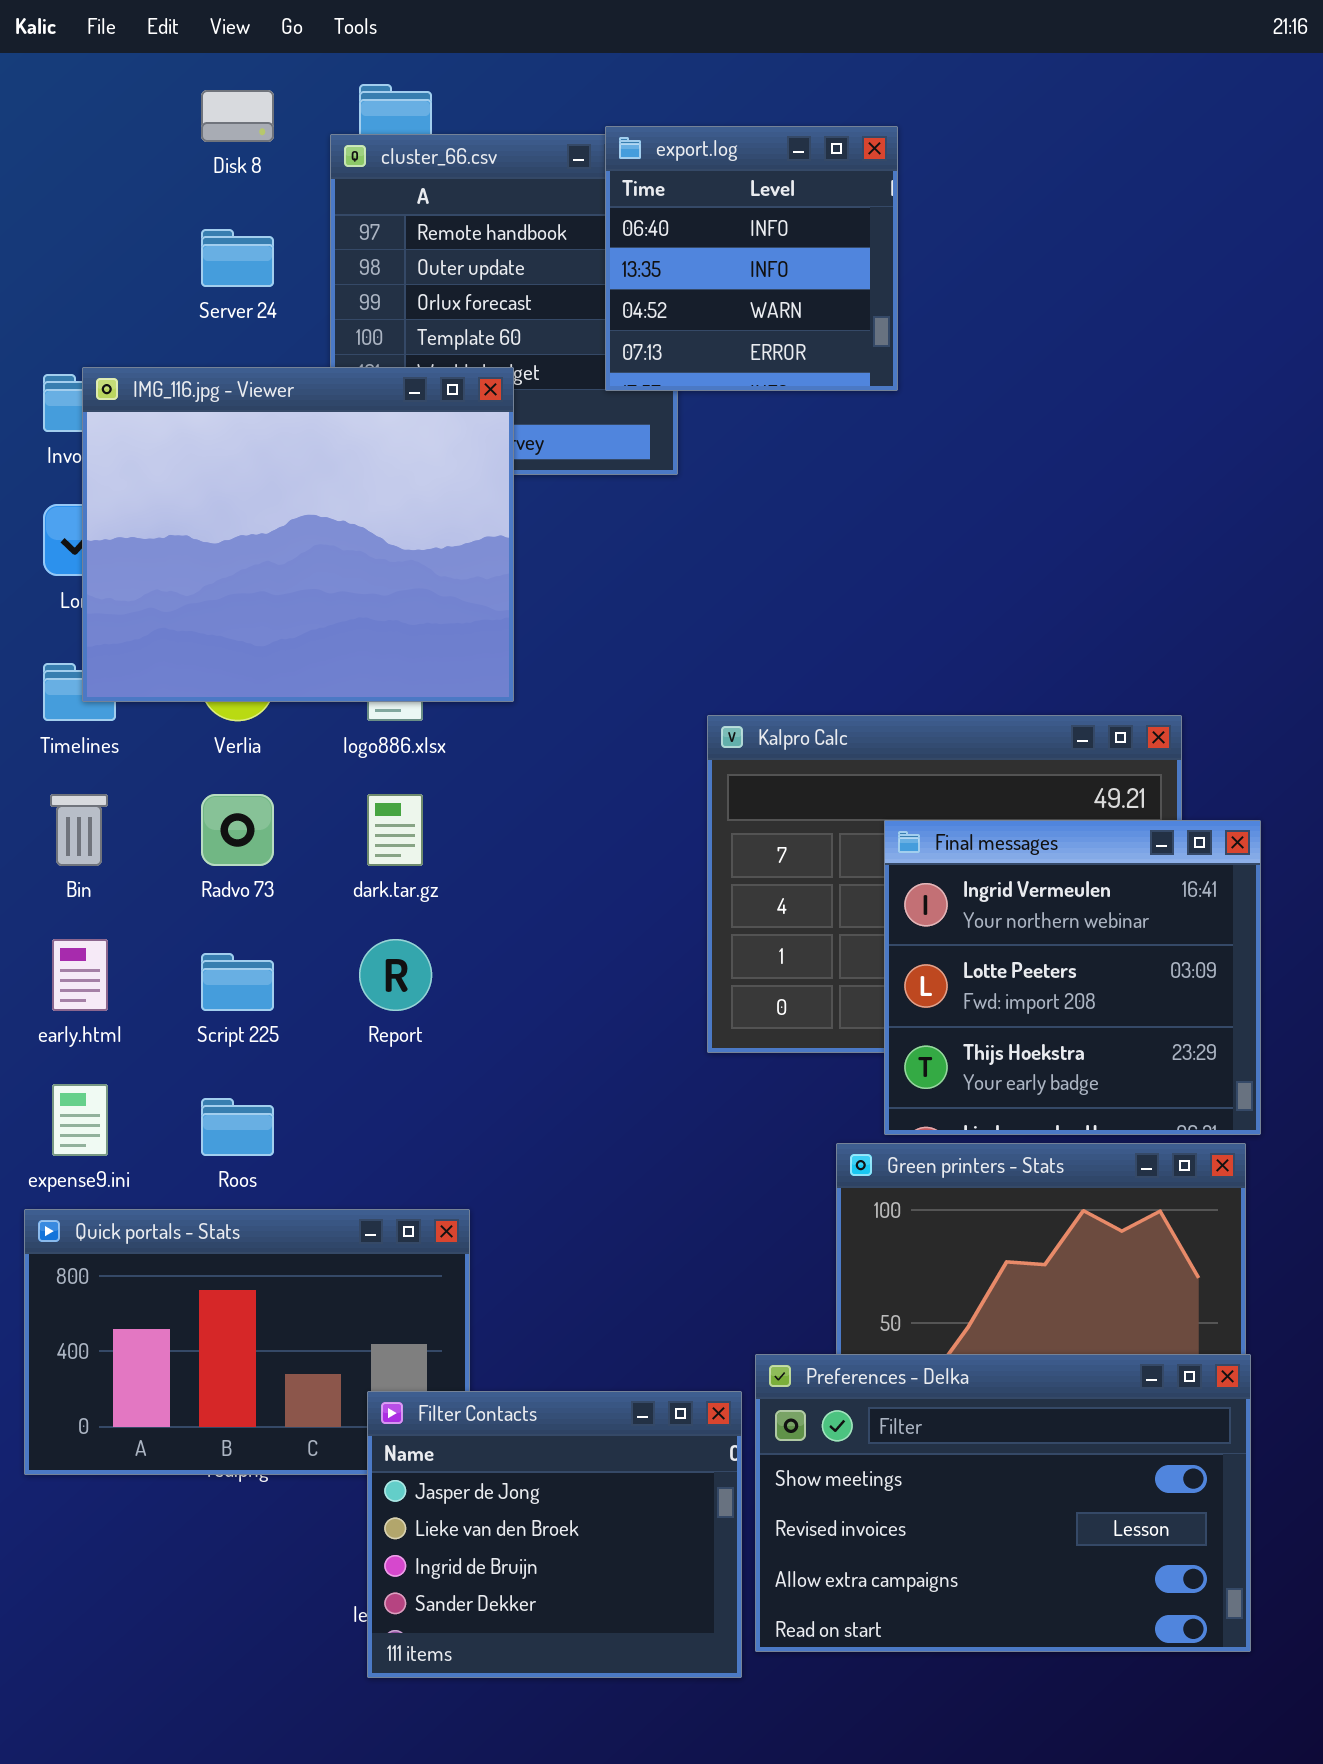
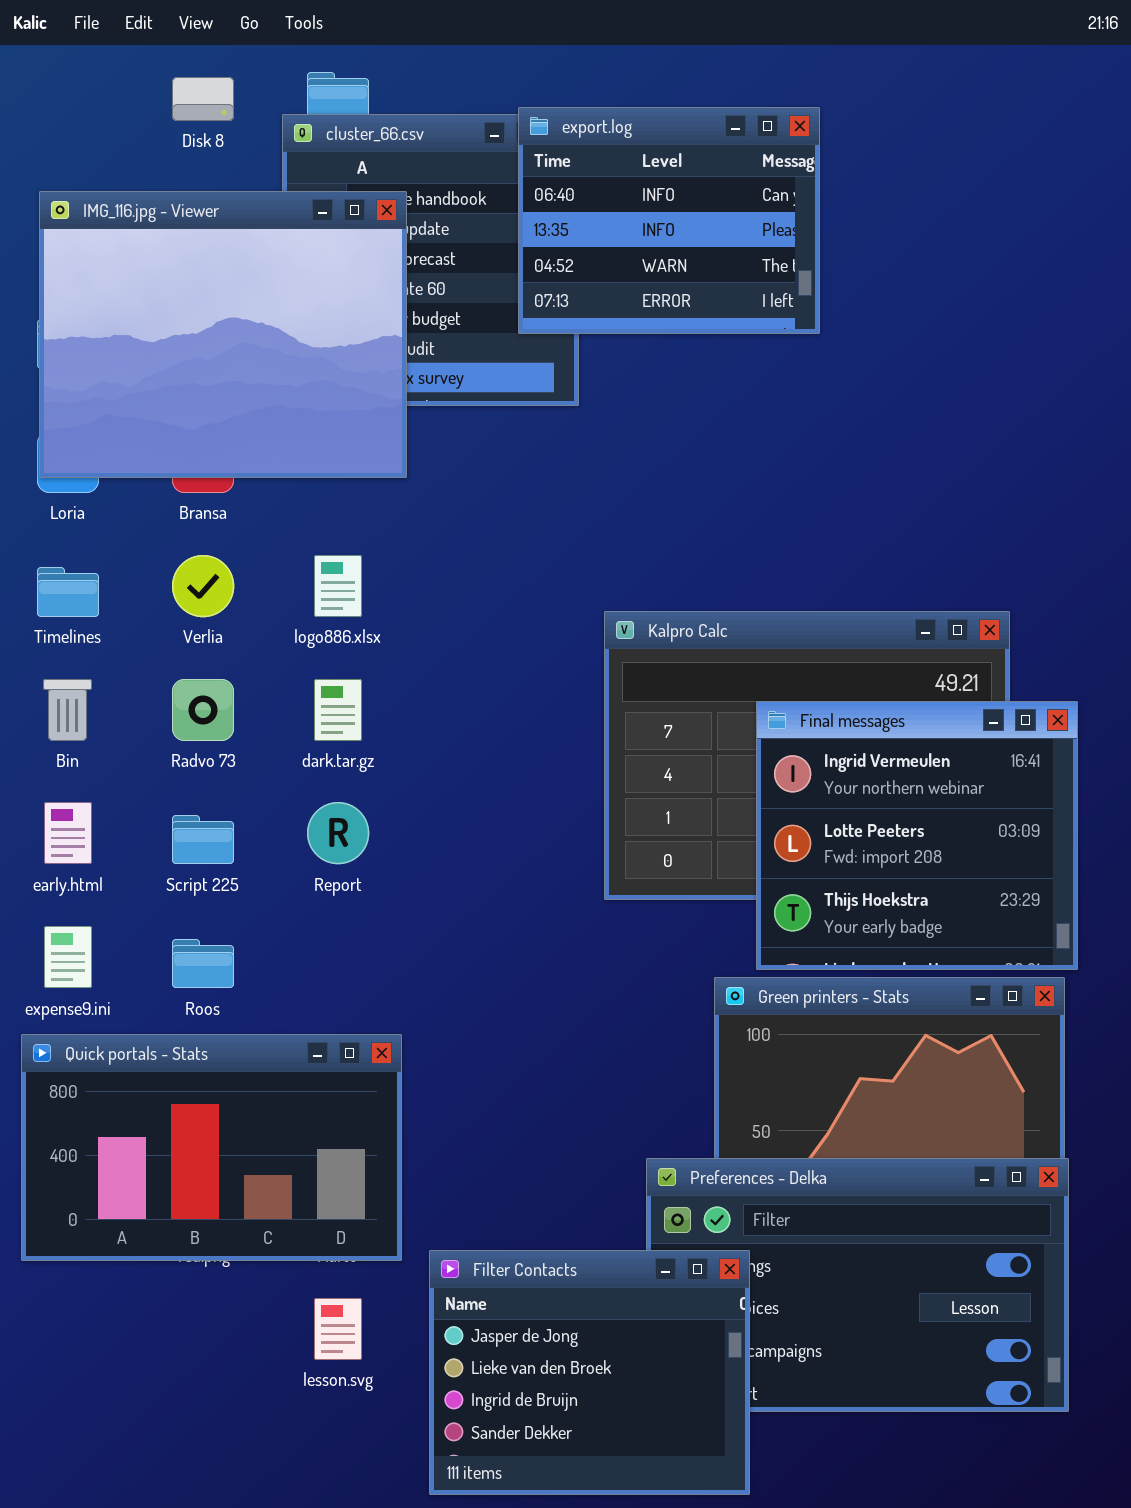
export.log: [605,126,898,391] -> [518,107,820,334], resized
IMG_116.jpg - Viewer: [82,367,514,702] -> [39,191,407,478], moved
Filter Contacts: [367,1391,742,1678] -> [429,1250,750,1495], moved

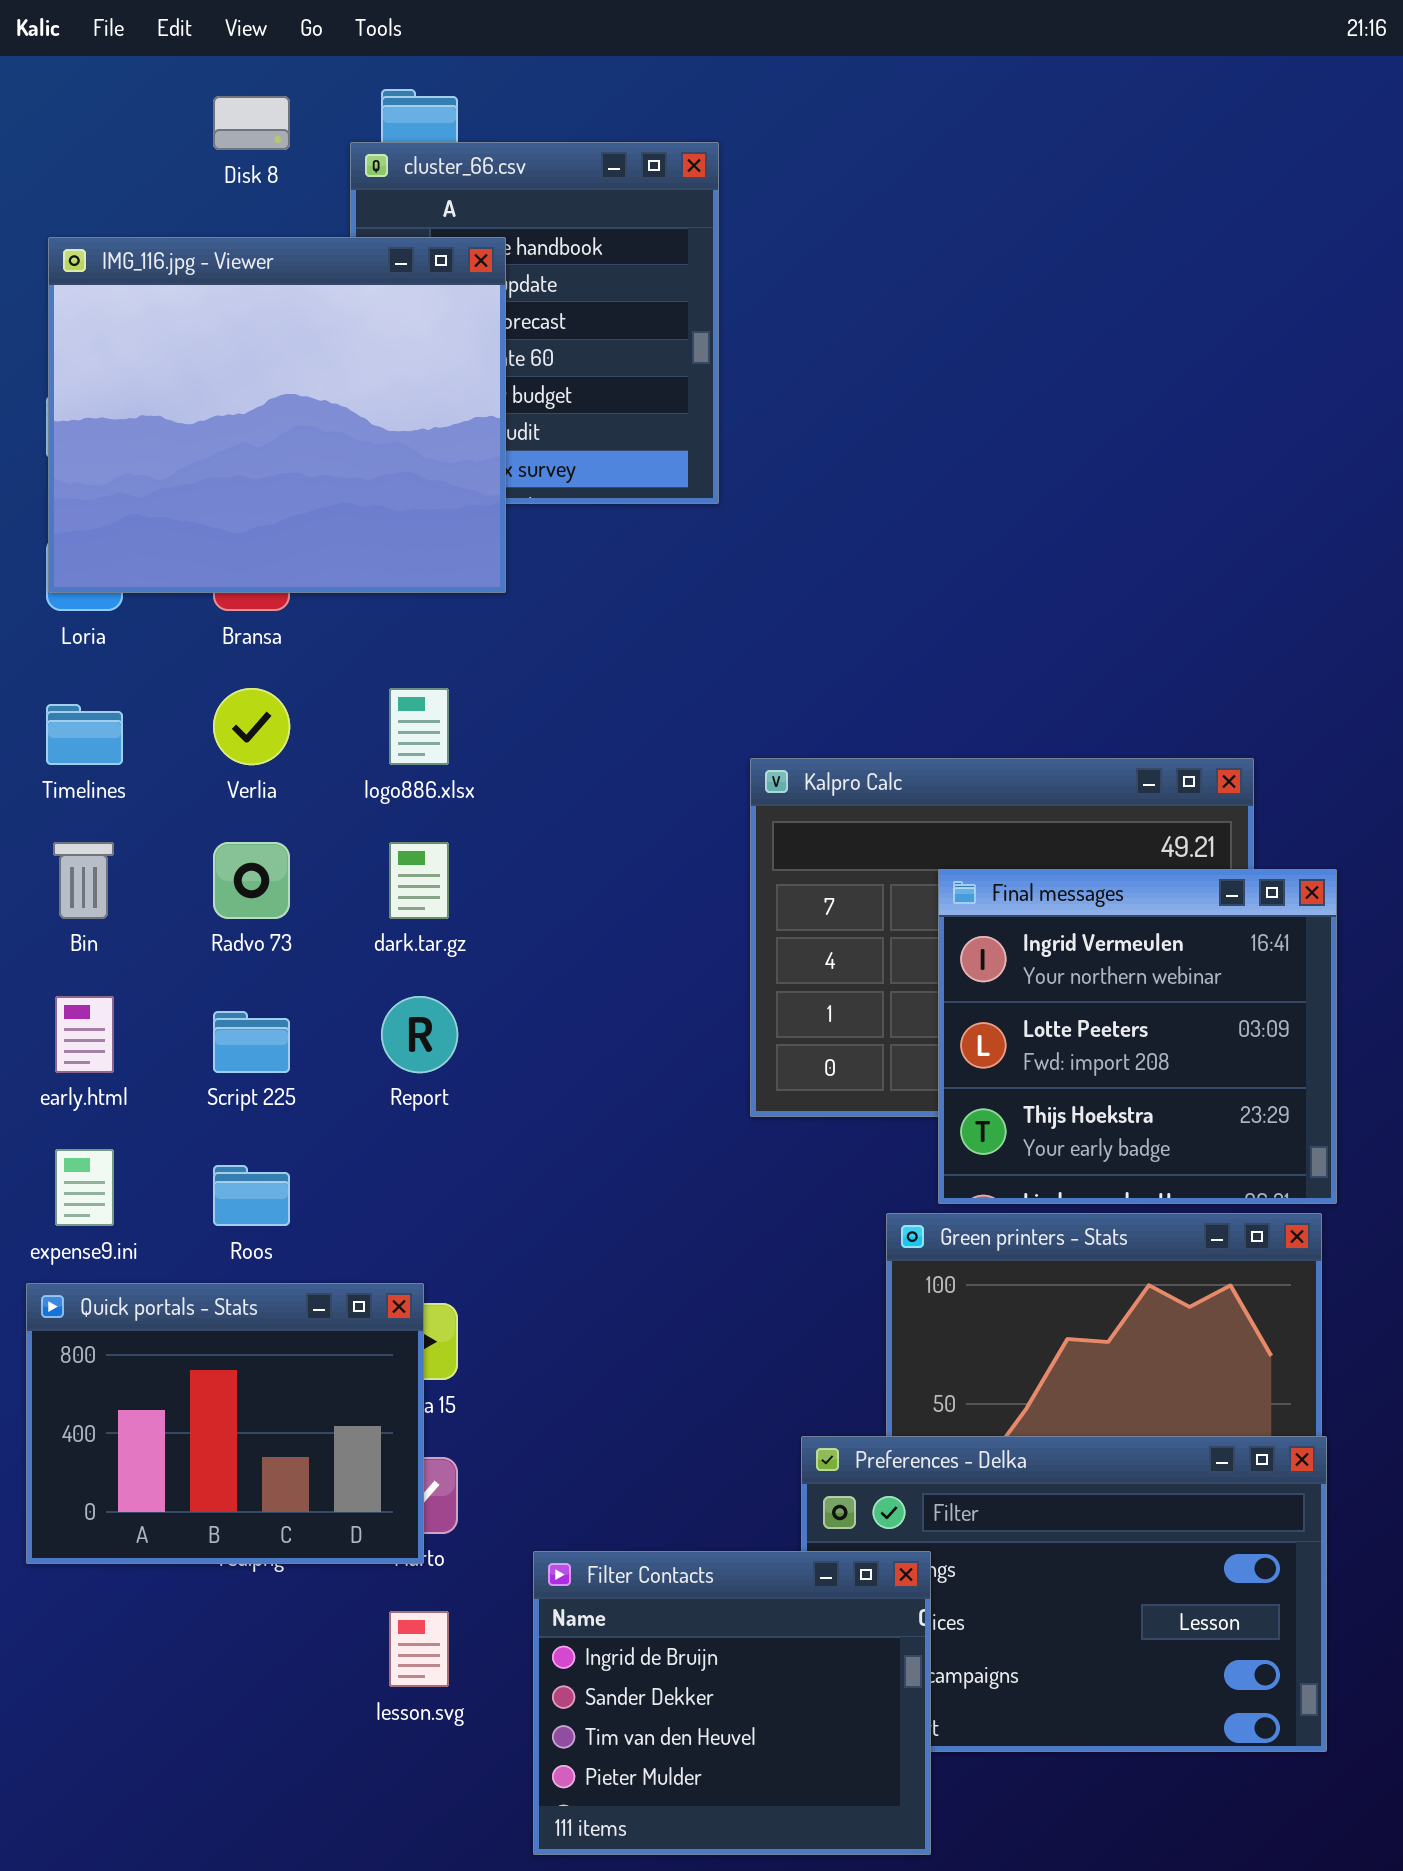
export.log: [518,107,820,334] -> none, closed
Quick portals - Stats: [21,1034,402,1261] -> [26,1283,424,1564], resized
Filter Contacts: [429,1250,750,1495] -> [533,1551,931,1855], scrolled down 2 rows

